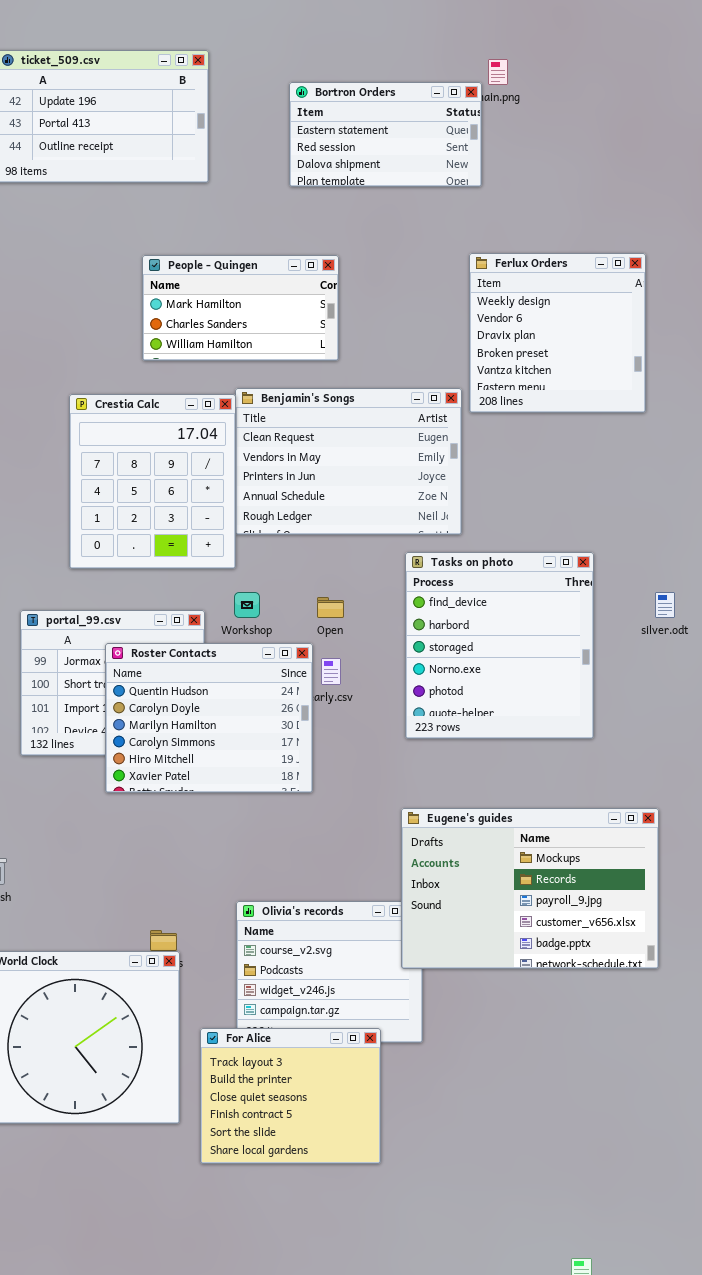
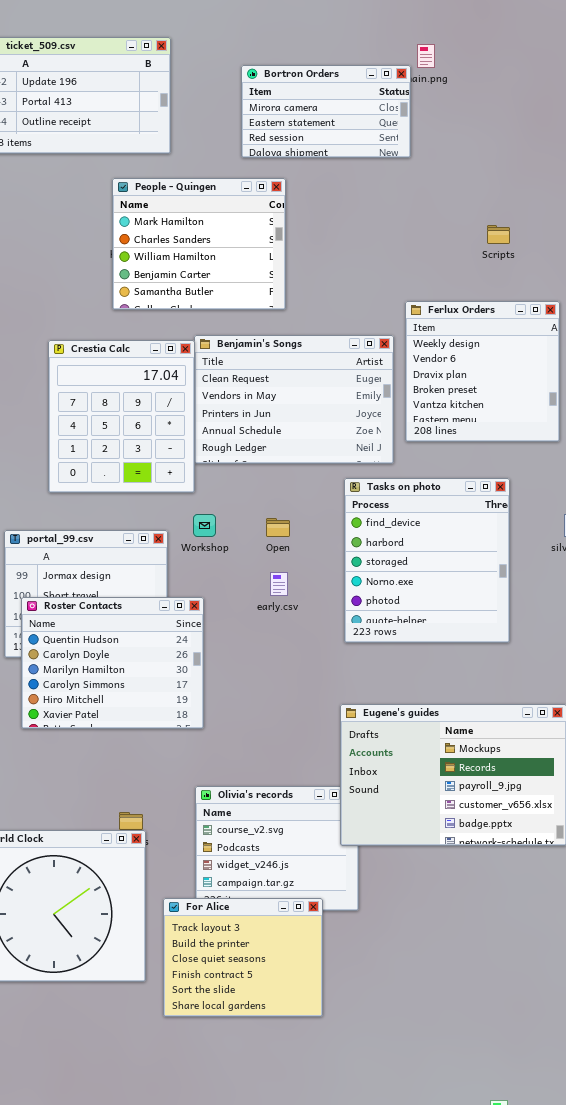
Bortron Orders: [289,82,482,187] -> [241,65,411,158], scrolled up 1 row
Ferlux Orders: [469,253,646,413] -> [405,301,560,442], moved
People - Quingen: [142,255,339,361] -> [112,178,286,310], resized
Roster Contacts: [105,643,313,793] -> [21,597,204,729], moved

